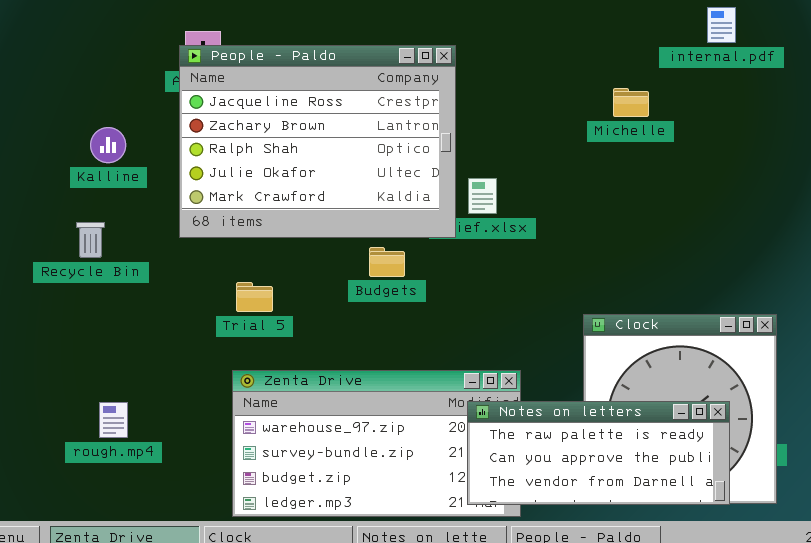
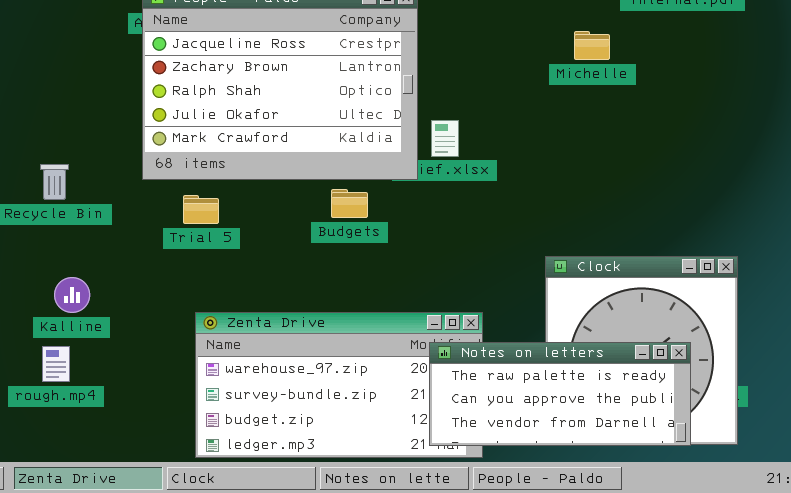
Kalline: [90,127,126,163] -> [54,277,90,313], moved
Trial 5: [236,282,273,312] -> [183,195,219,224], moved
rough.mp4: [99,402,128,438] -> [42,346,70,382], moved

